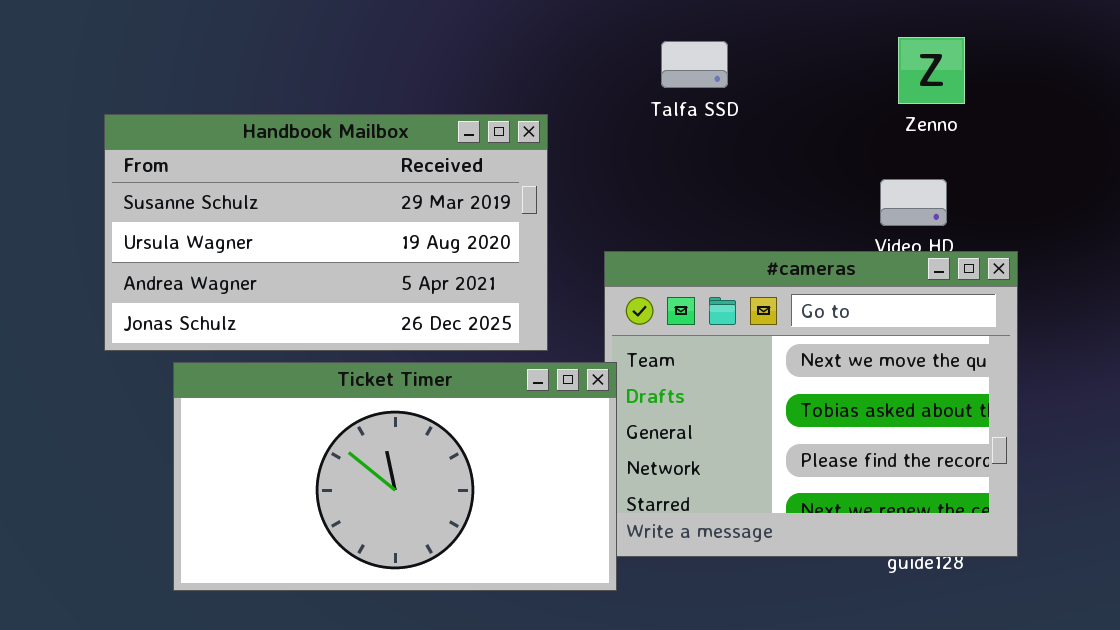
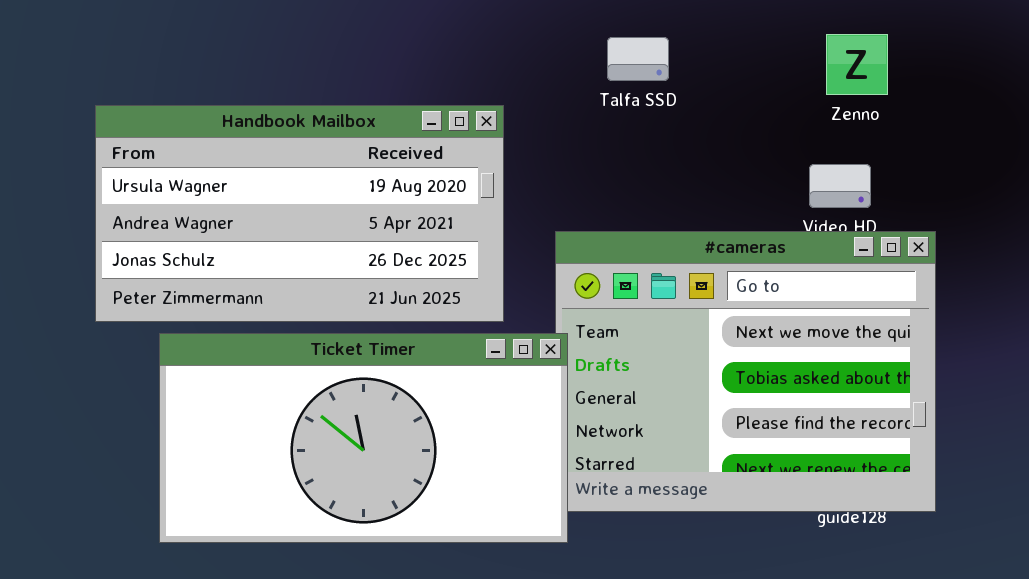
Handbook Mailbox: [104,114,548,351] -> [95,105,504,322], scrolled down 1 row

